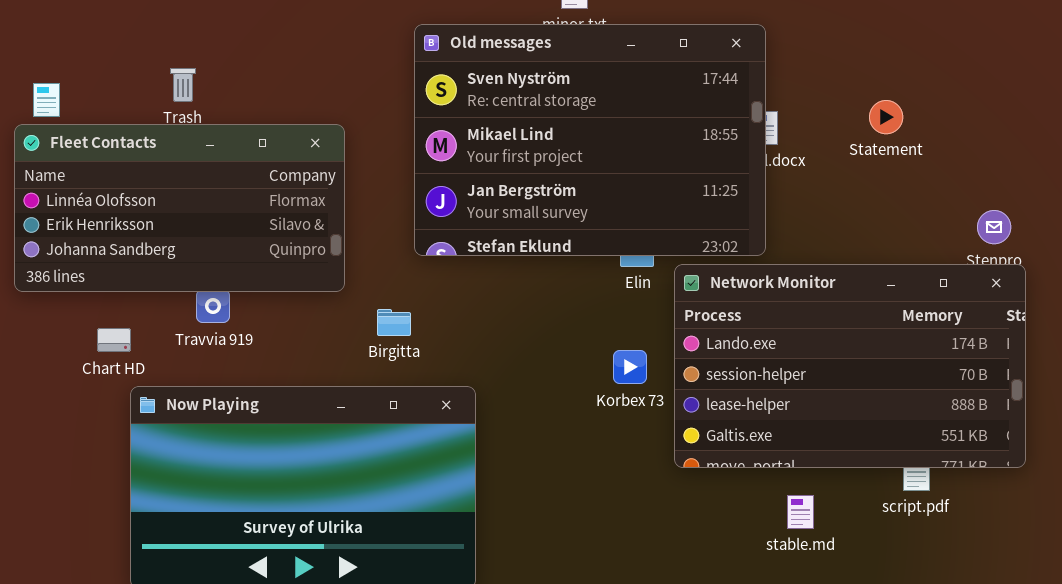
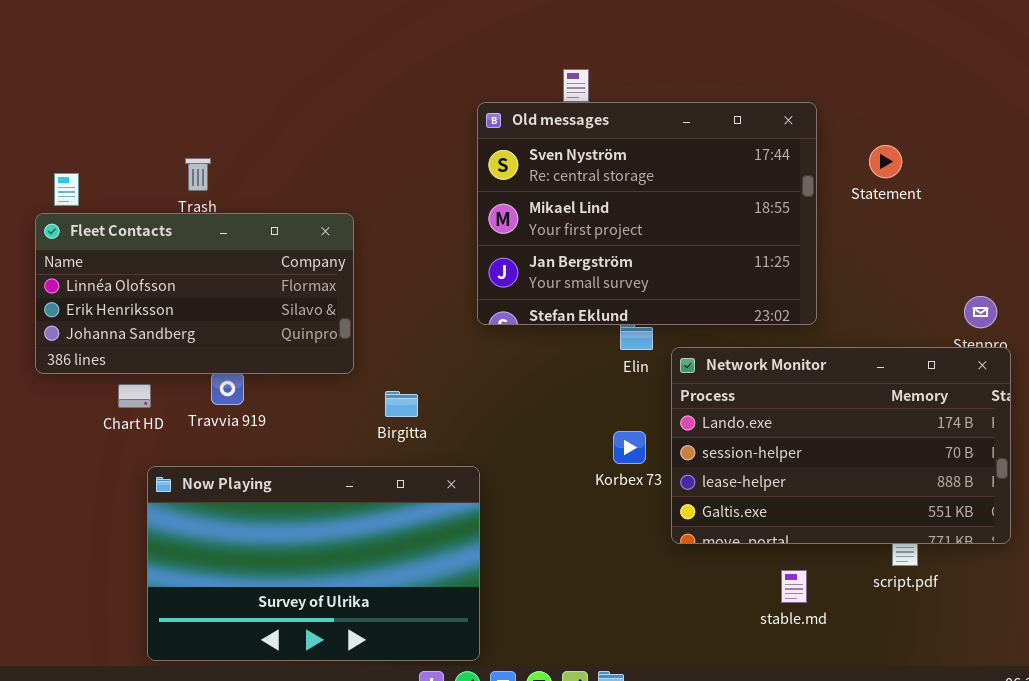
Old messages: [414,24,766,256] -> [477,102,817,325], moved
Statement: [869,100,903,134] -> [869,145,902,178], moved
Chart HD: [97,328,131,352] -> [118,384,151,408], moved

